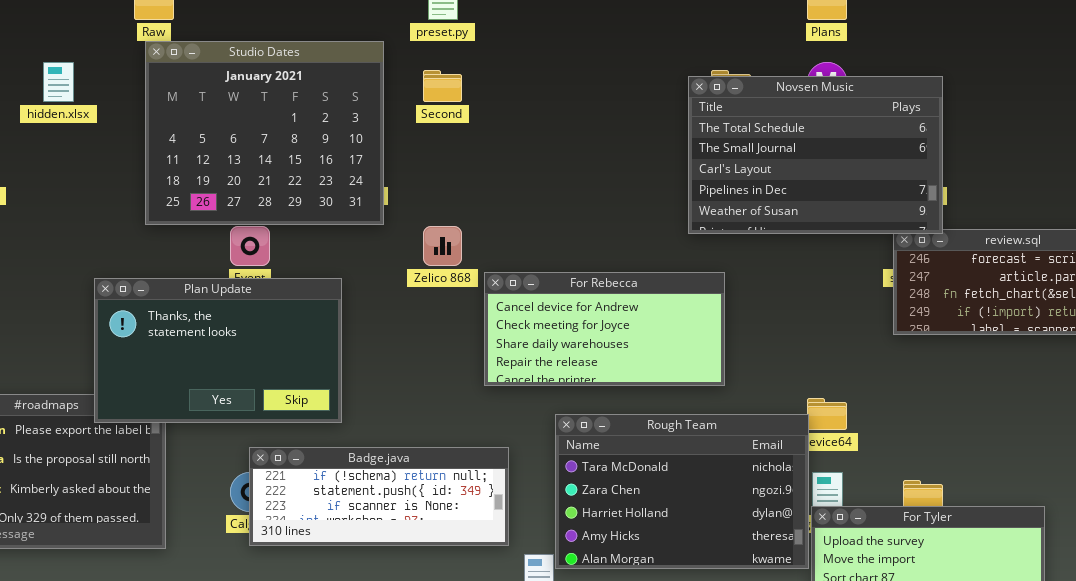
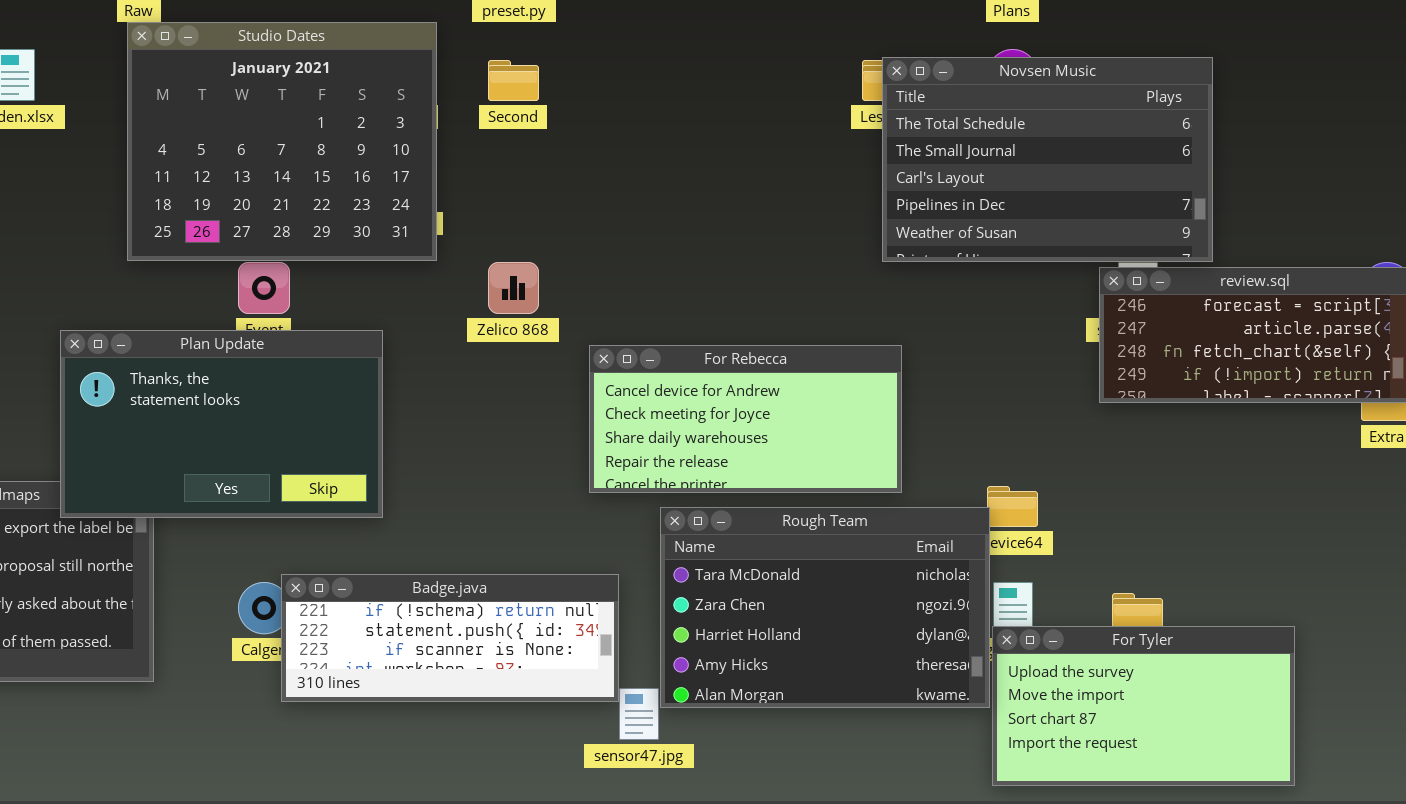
Novsen Music: [688,76,943,234] -> [882,57,1213,262], moved
For Rebecca: [484,272,725,386] -> [589,345,902,493], moved
Badge.java: [249,447,509,546] -> [281,574,619,702], moved

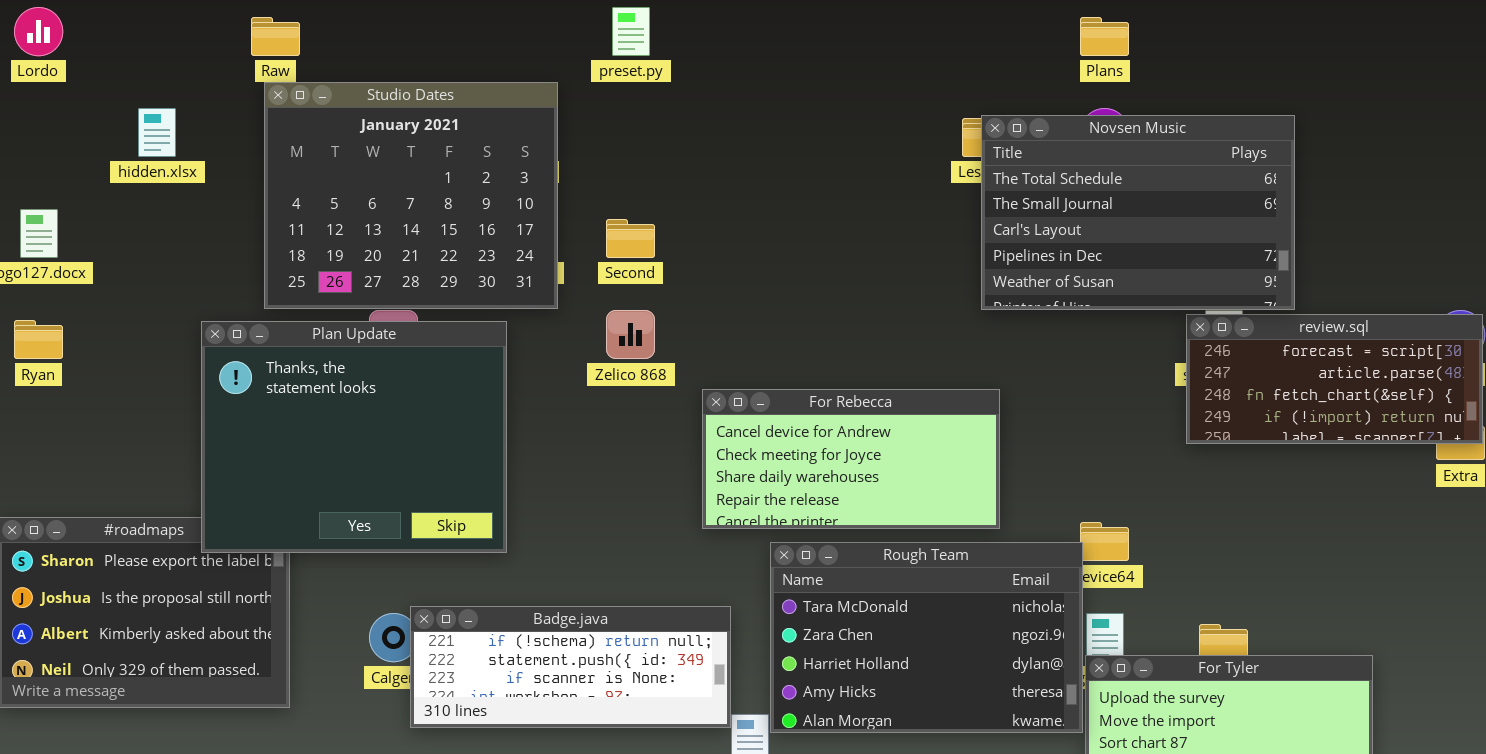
Second: [488,60,539,101] -> [606,219,655,258], moved
Plan Update: [60,330,383,518] -> [201,321,507,553], resized

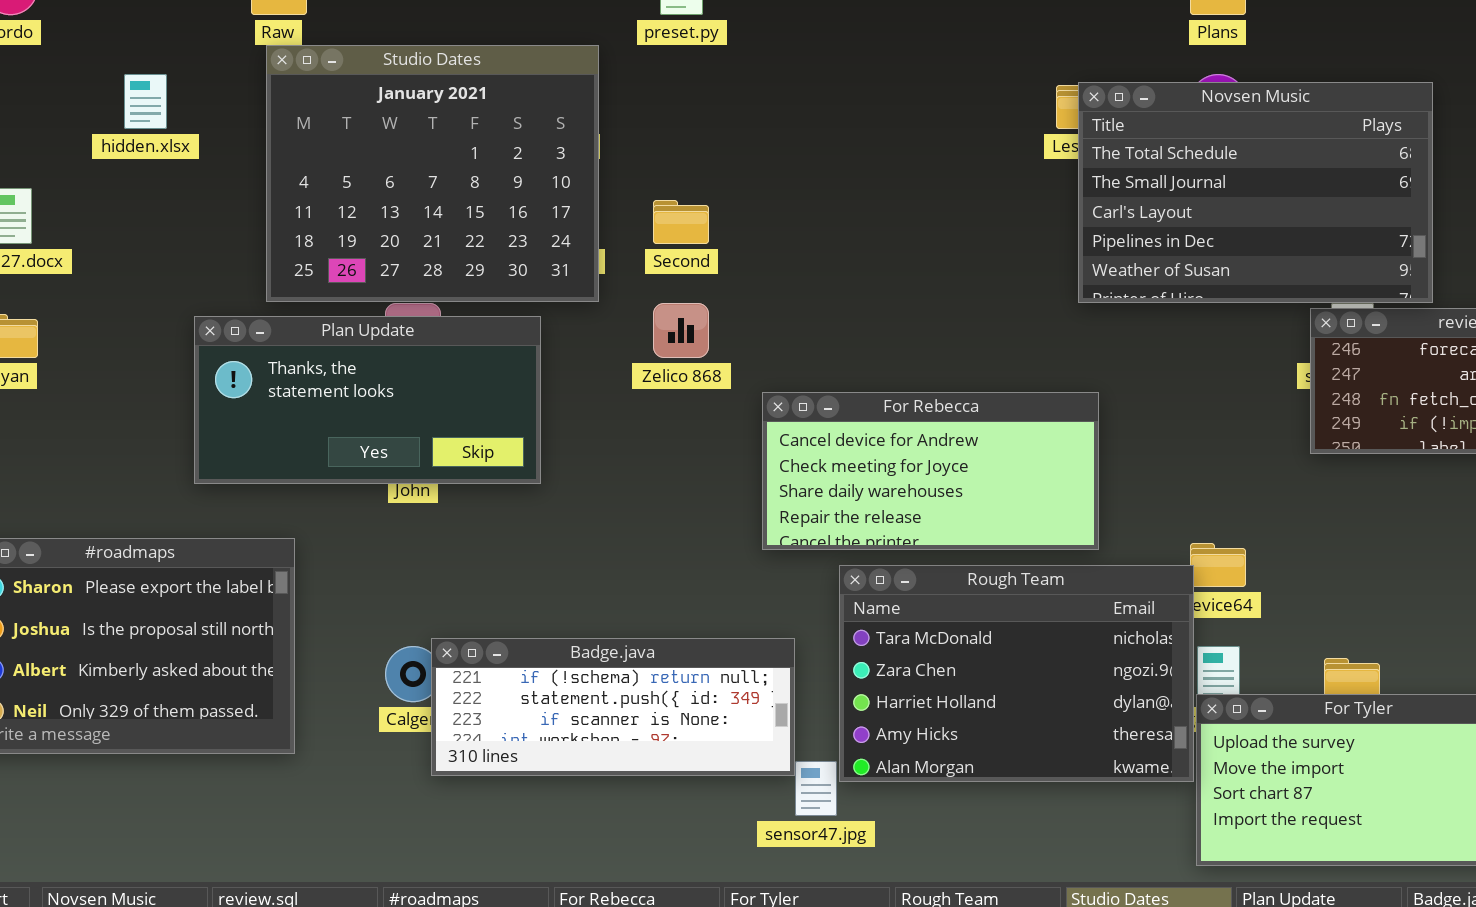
Plan Update: [201,321,507,553] -> [194,316,541,484], resized

